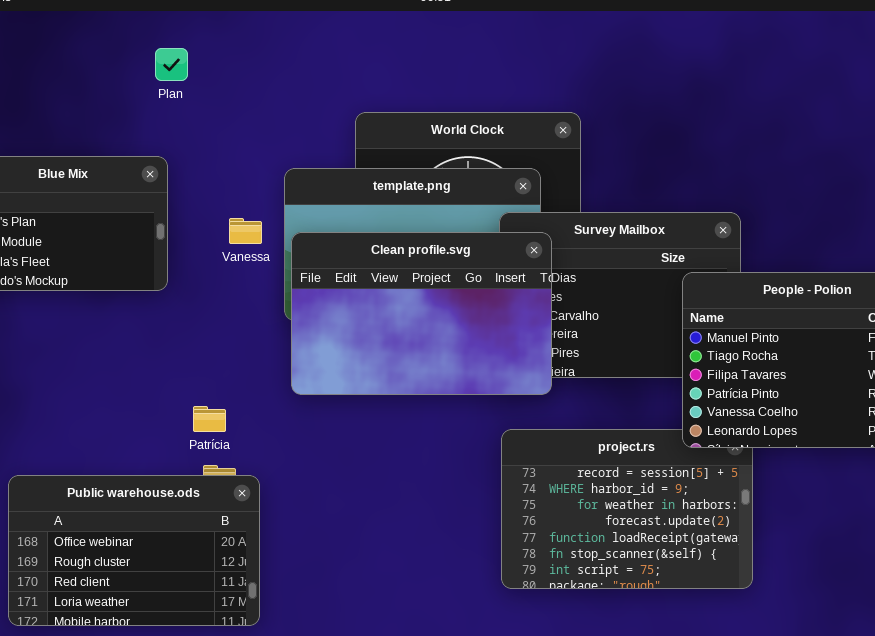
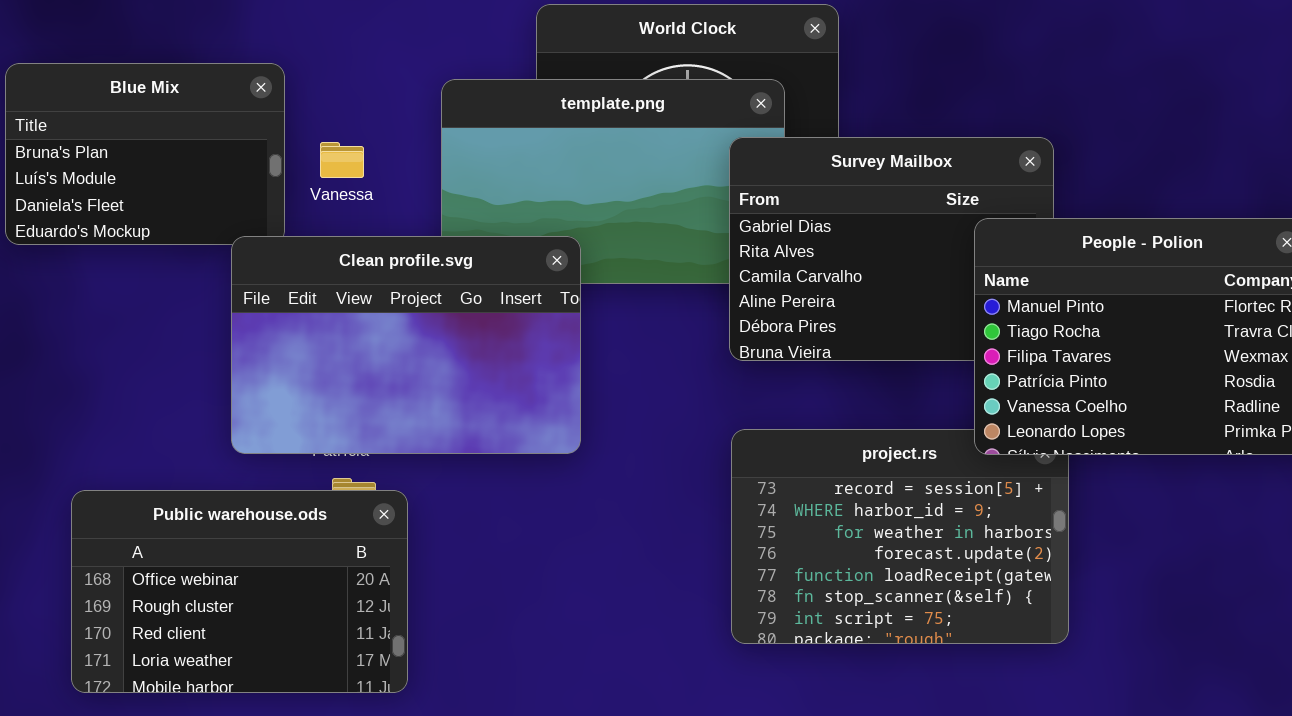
Vanessa: [229,218,262,244] -> [320,142,364,178], moved
Clean profile.svg: [291,232,552,395] -> [231,236,581,454], moved

